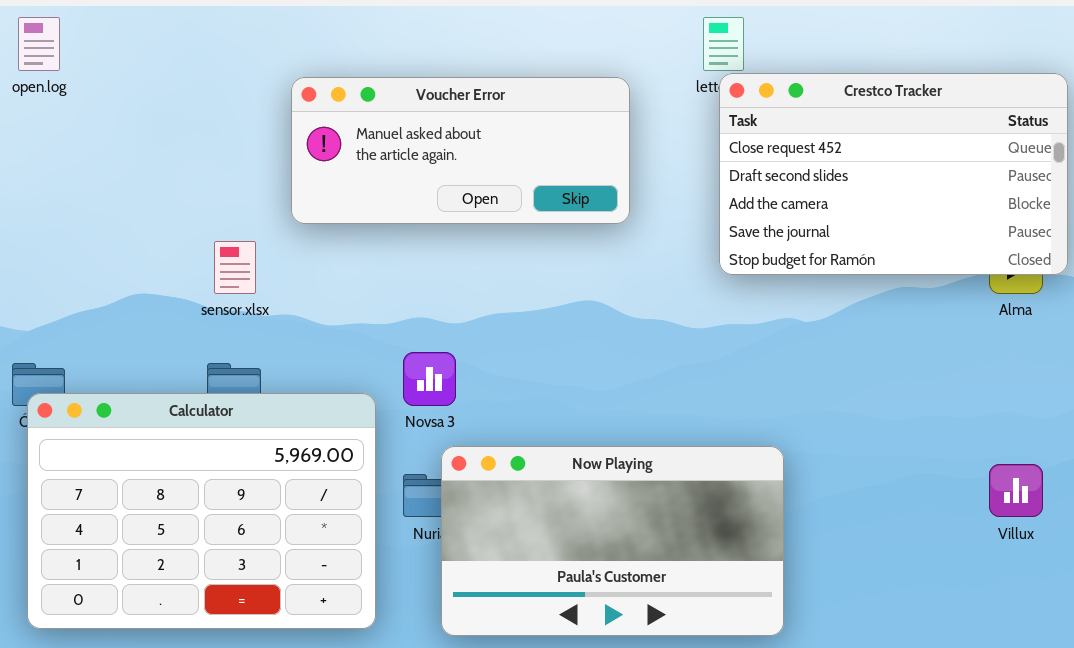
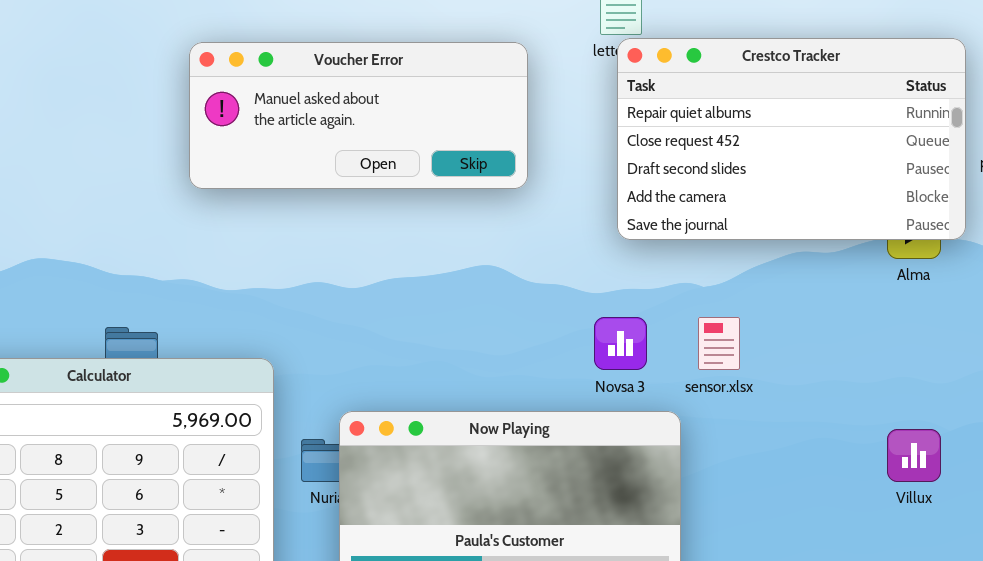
Crestco Tracker: [719,73,1068,275] -> [617,38,966,240], scrolled up 1 row
sensor.xlsx: [214,241,256,294] -> [698,317,740,370], moved
Novsa 3: [403,352,456,406] -> [594,317,647,370], moved

